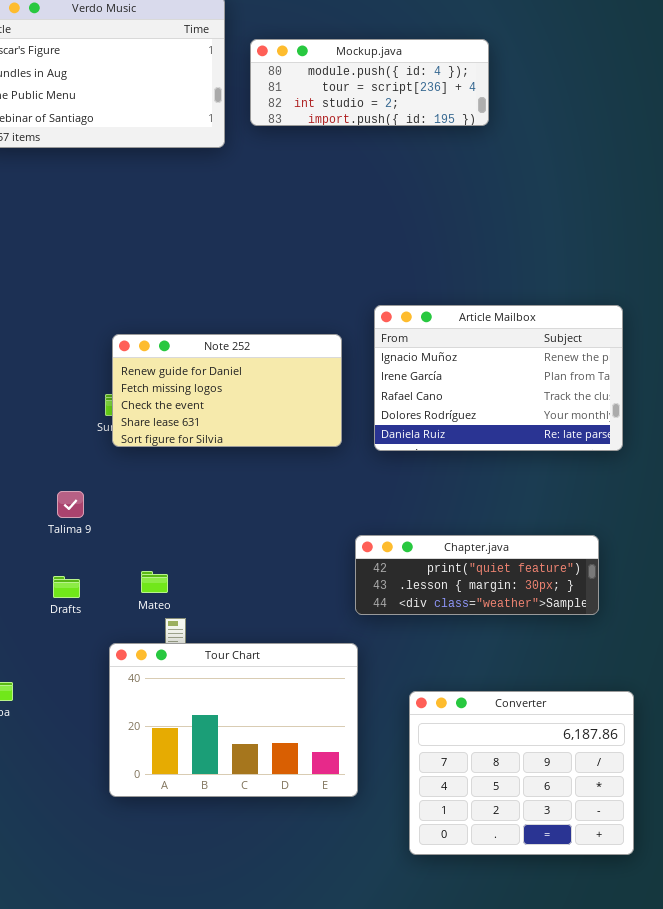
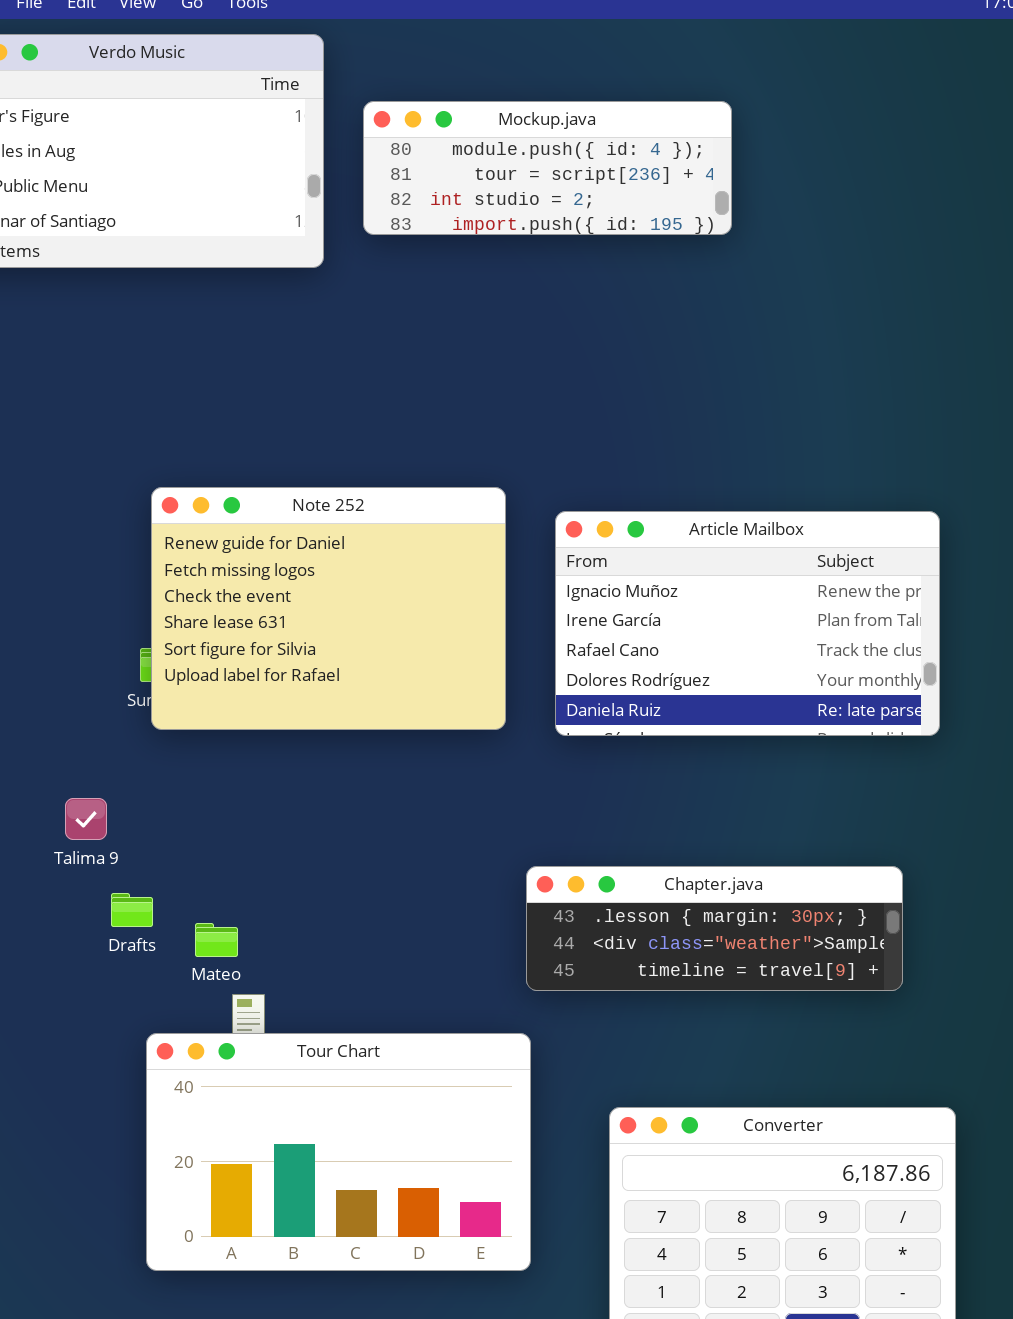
Note 252: [112,334,342,447] -> [151,487,506,730], resized
Chapter.java: [355,535,599,615] -> [526,866,903,991], scrolled down 1 row
Drafts: [53,576,80,598] -> [111,893,153,927], moved

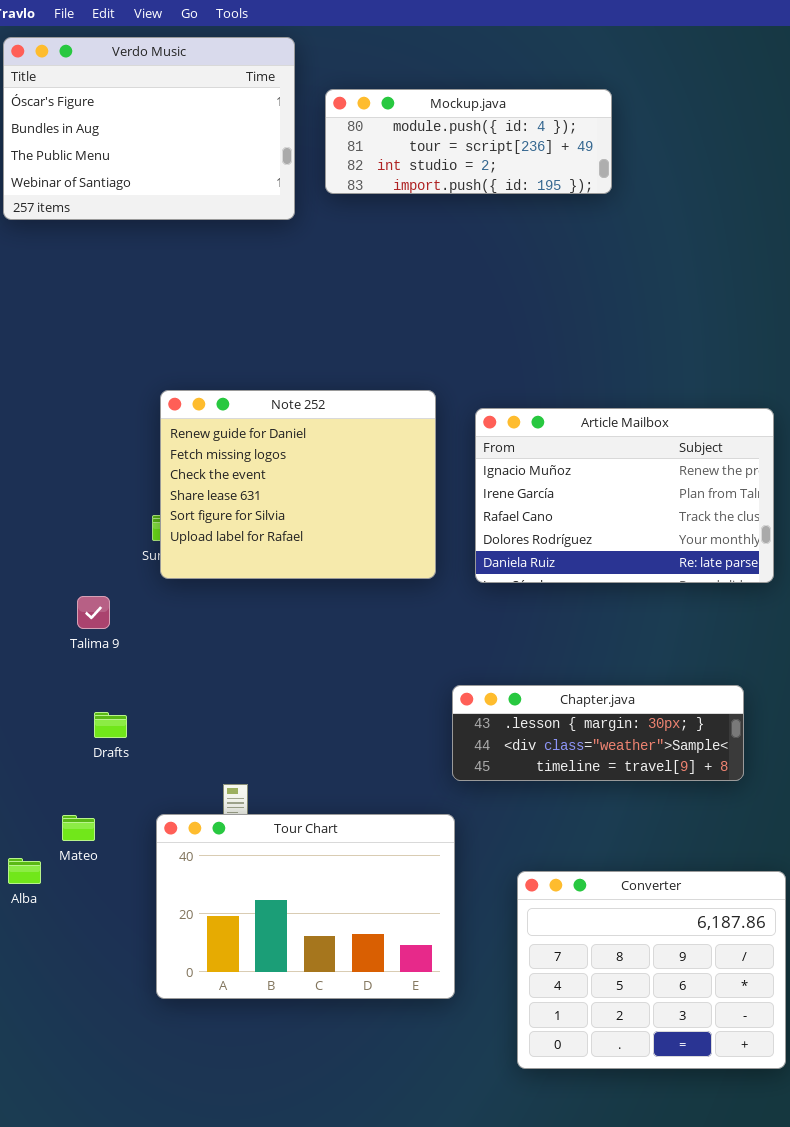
Talima 9: [65,798,107,840] -> [77,596,110,629], moved
Drafts: [111,893,153,927] -> [94,712,127,738], moved
Mateo: [195,923,238,957] -> [62,815,95,841], moved

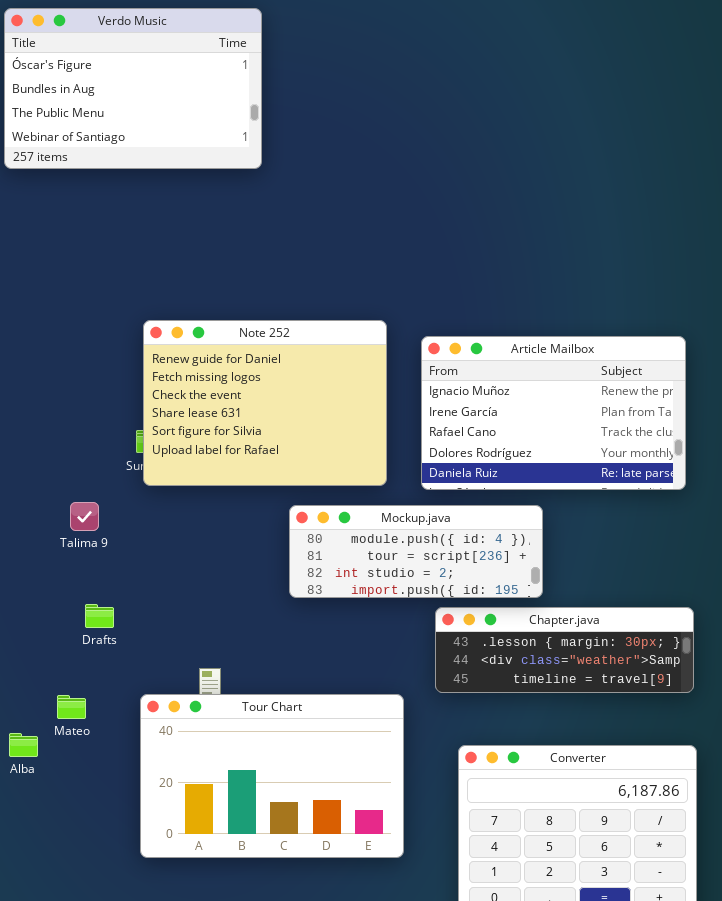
Mockup.java: [325,89,612,194] -> [289,505,543,598], moved
Chapter.java: [452,685,744,781] -> [435,607,694,693], moved

